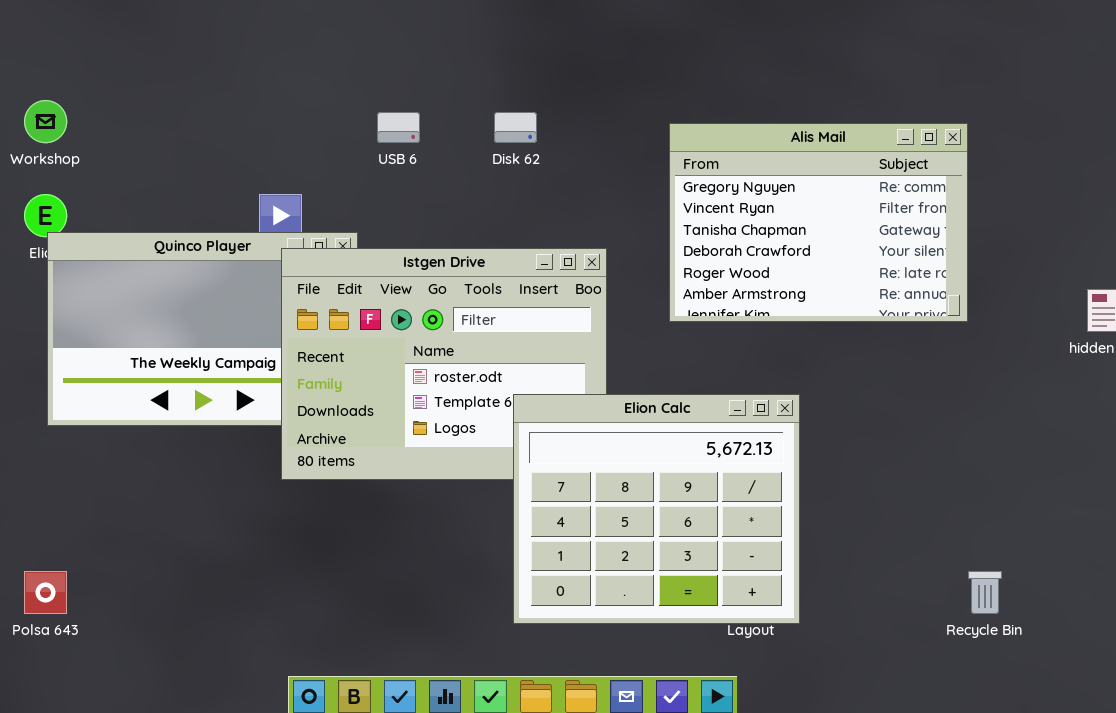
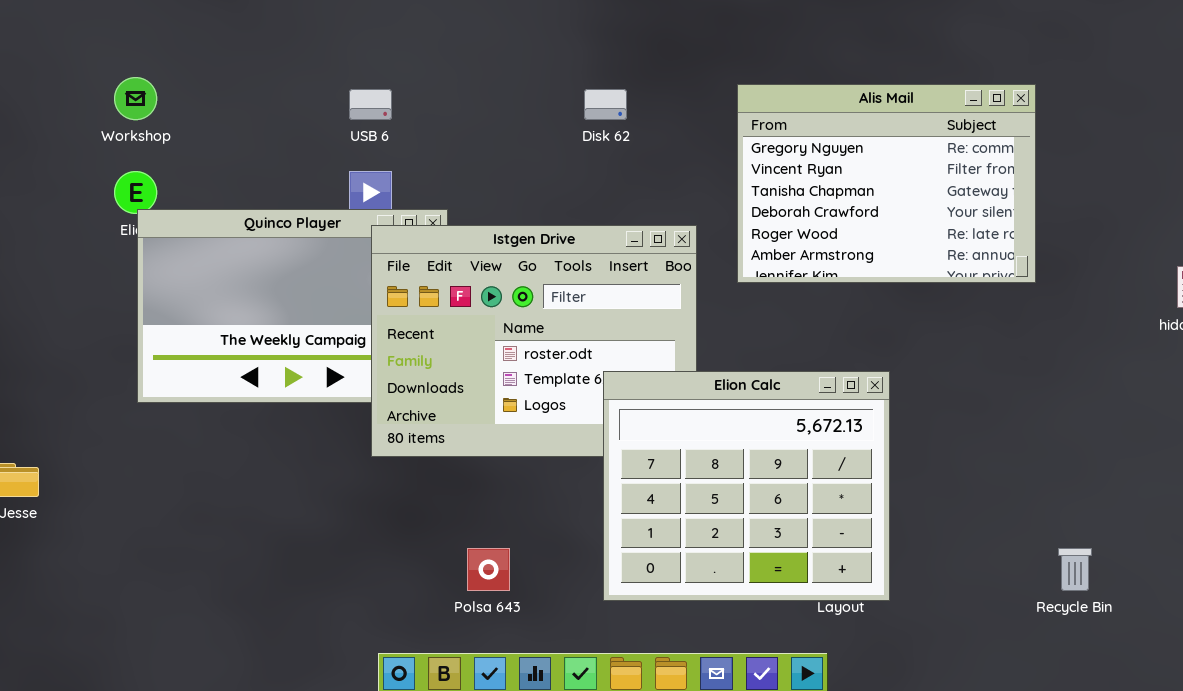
USB 6: [377,112,420,143] -> [349,89,392,120], moved
Alis Mail: [669,123,968,322] -> [737,84,1036,283], moved
Polsa 643: [24,571,67,614] -> [467,548,510,591], moved

